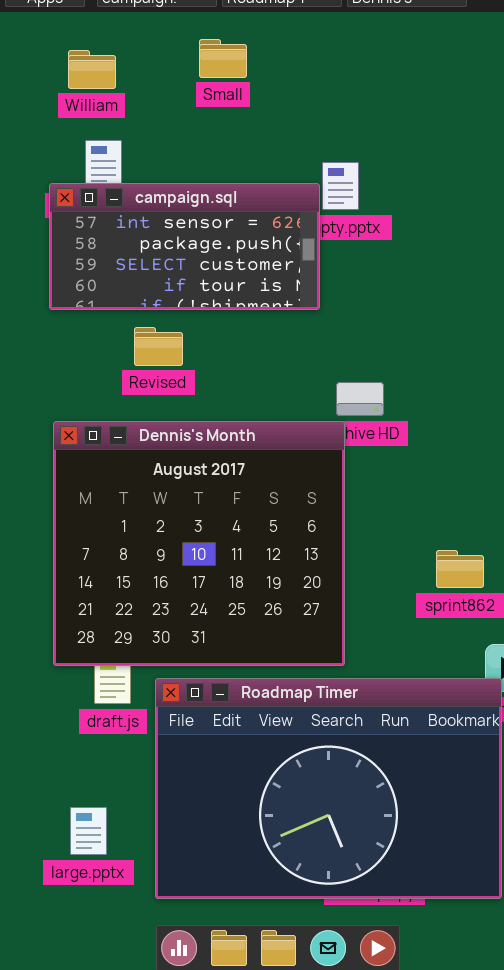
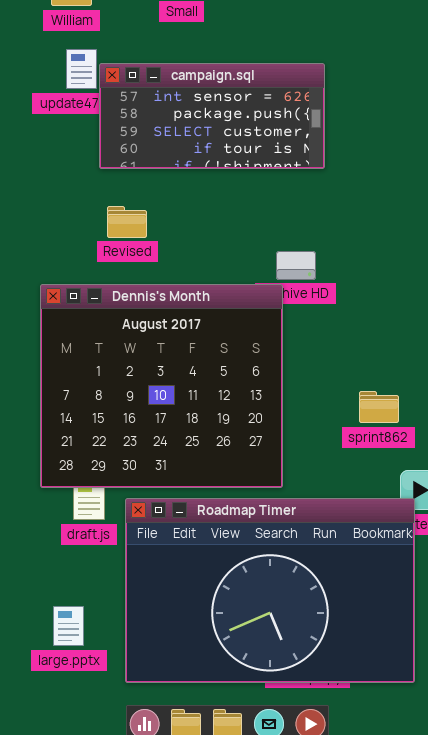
campaign.sql: [49,183,320,310] -> [99,63,325,169], moved

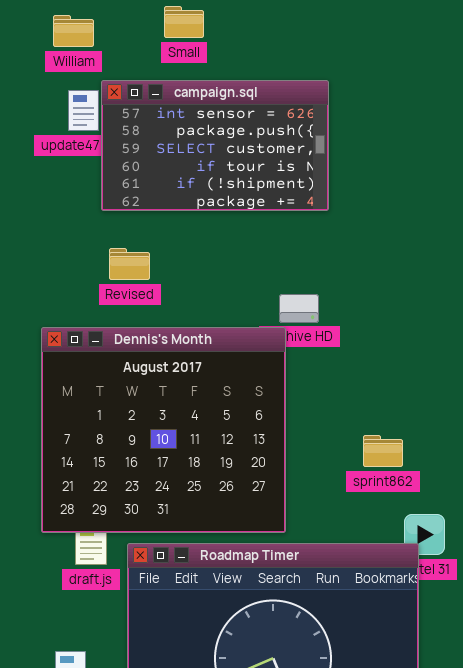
campaign.sql: [99,63,325,169] -> [101,80,329,211], resized

